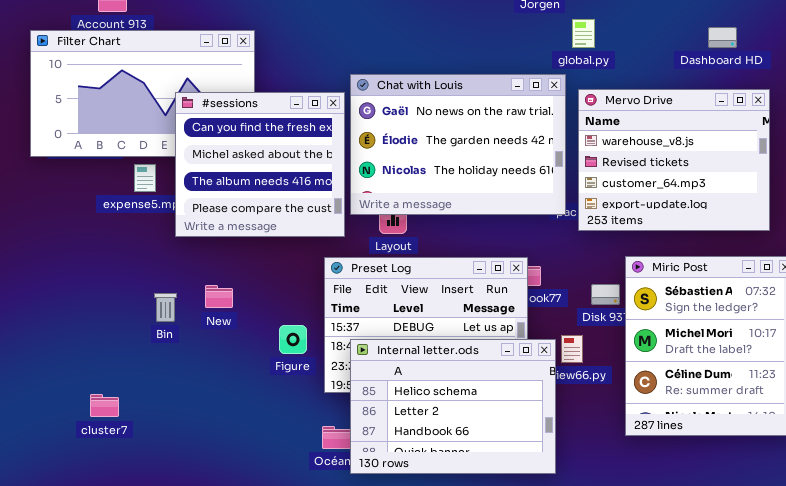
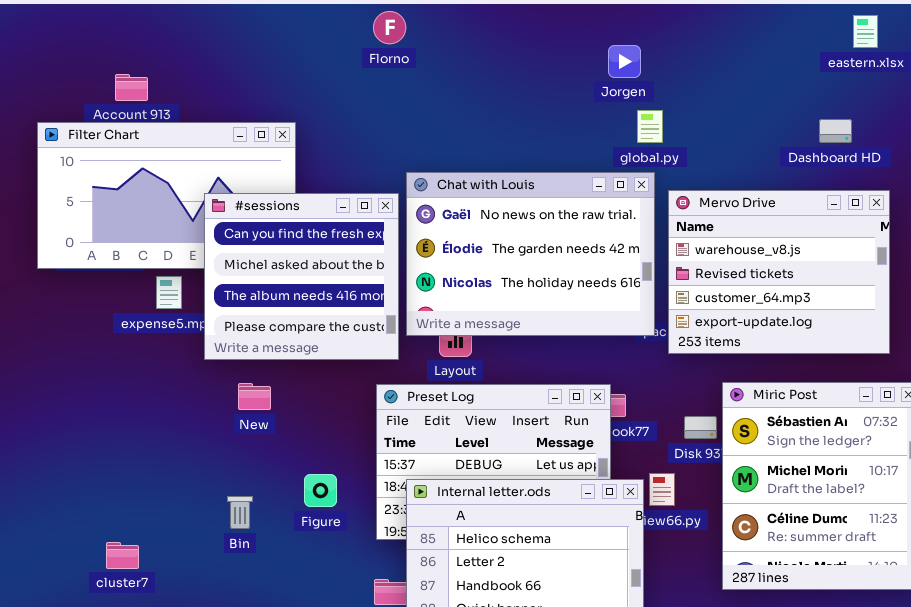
global.py: [572,19,595,48] -> [637,110,663,143], moved
New: [205,285,233,308] -> [238,383,271,410], moved
Bin: [154,293,177,322] -> [227,496,253,529], moved
Figure: [279,325,307,354] -> [304,474,337,507], moved

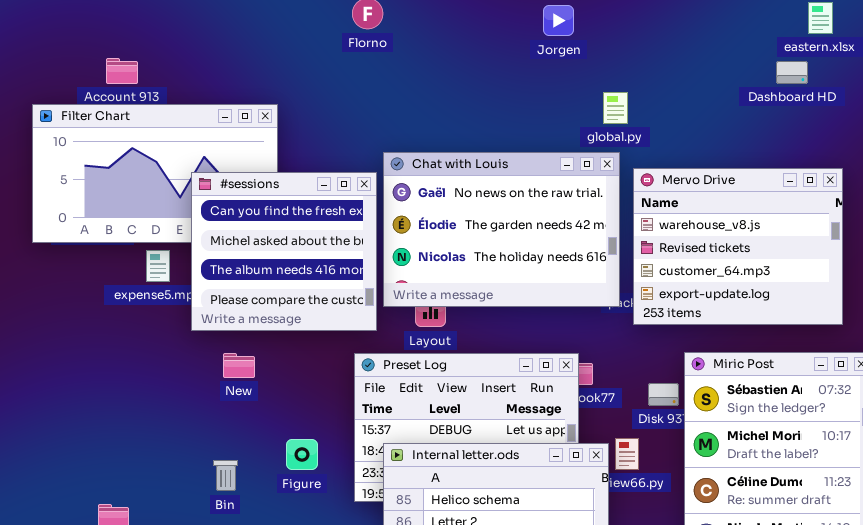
Jorgen: [608,45,641,78] -> [543,5,574,36], moved
Dashboard HD: [819,119,852,143] -> [776,61,808,84], moved

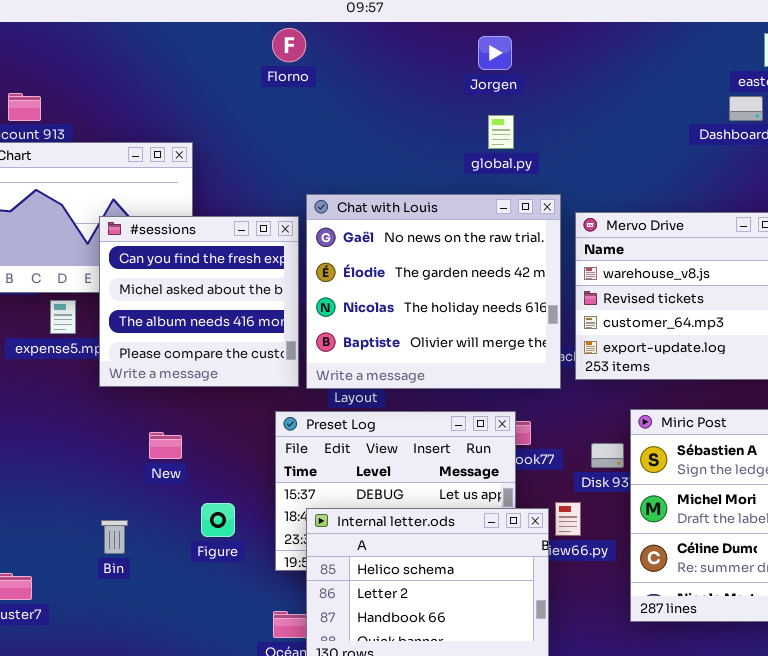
global.py: [603,92,628,124] -> [488,115,514,149], moved
Chat with Louis: [383,152,620,307] -> [306,194,561,389], resized
New: [223,353,255,378] -> [149,432,182,459], moved
Bin: [213,460,238,491] -> [101,520,128,554], moved

